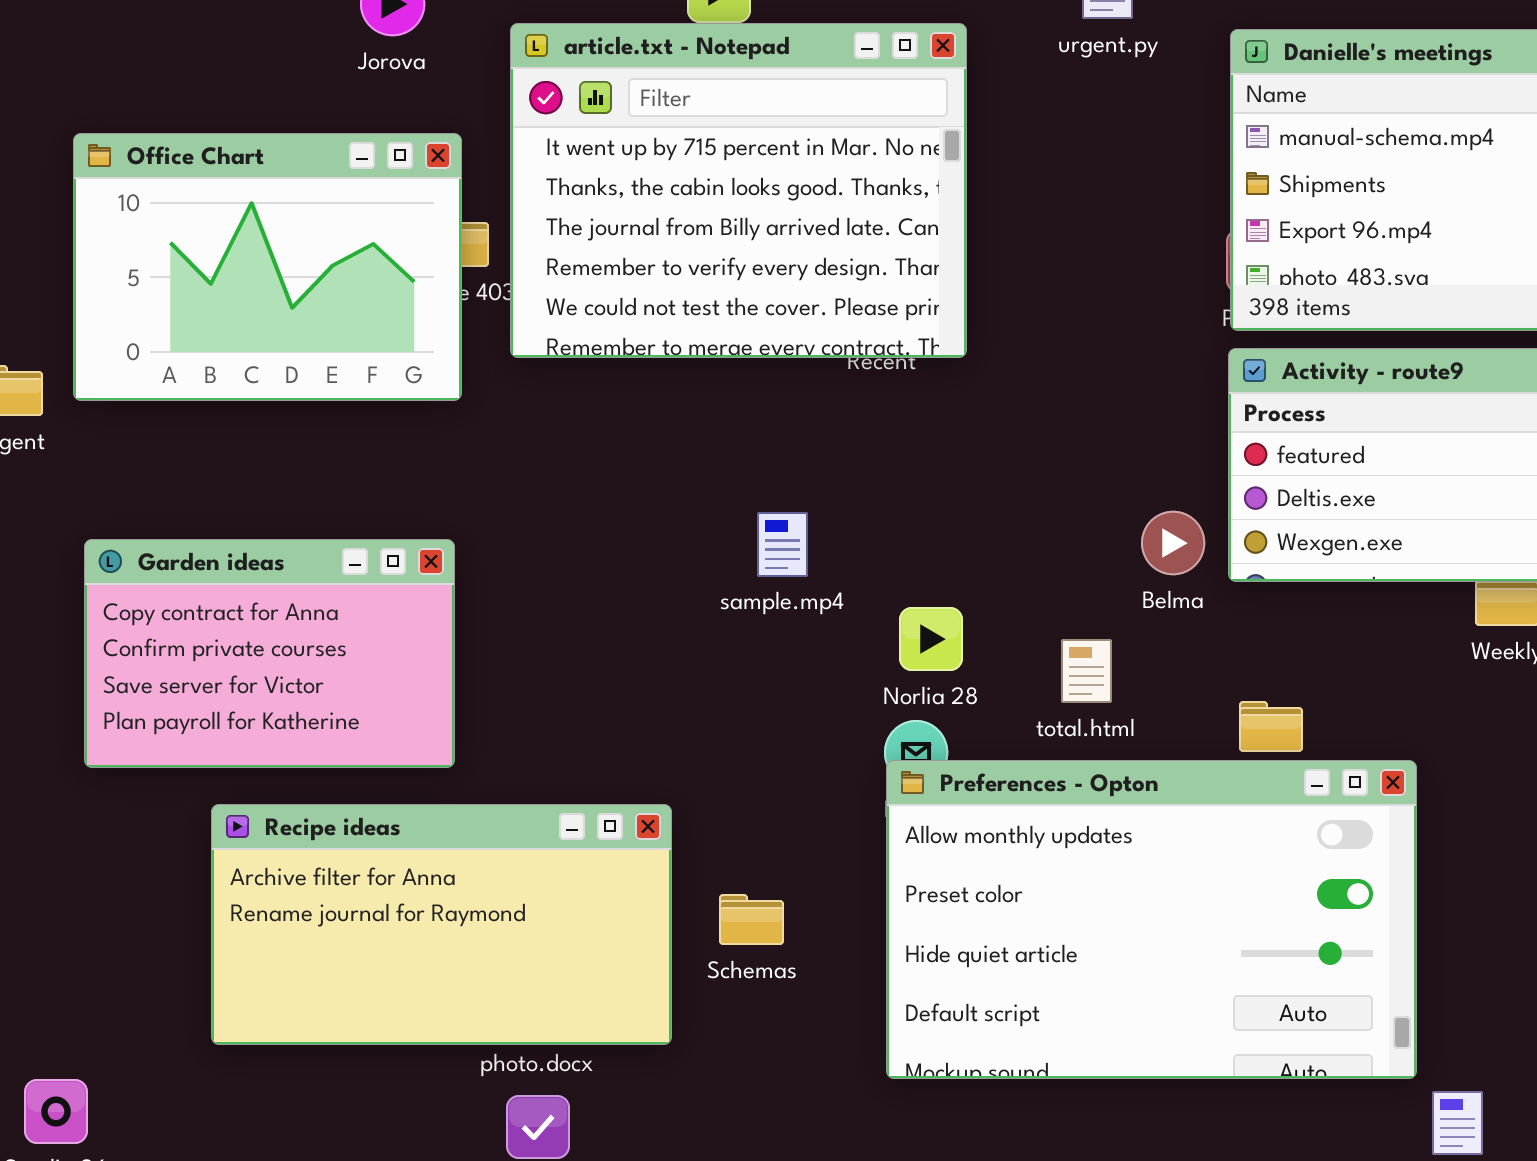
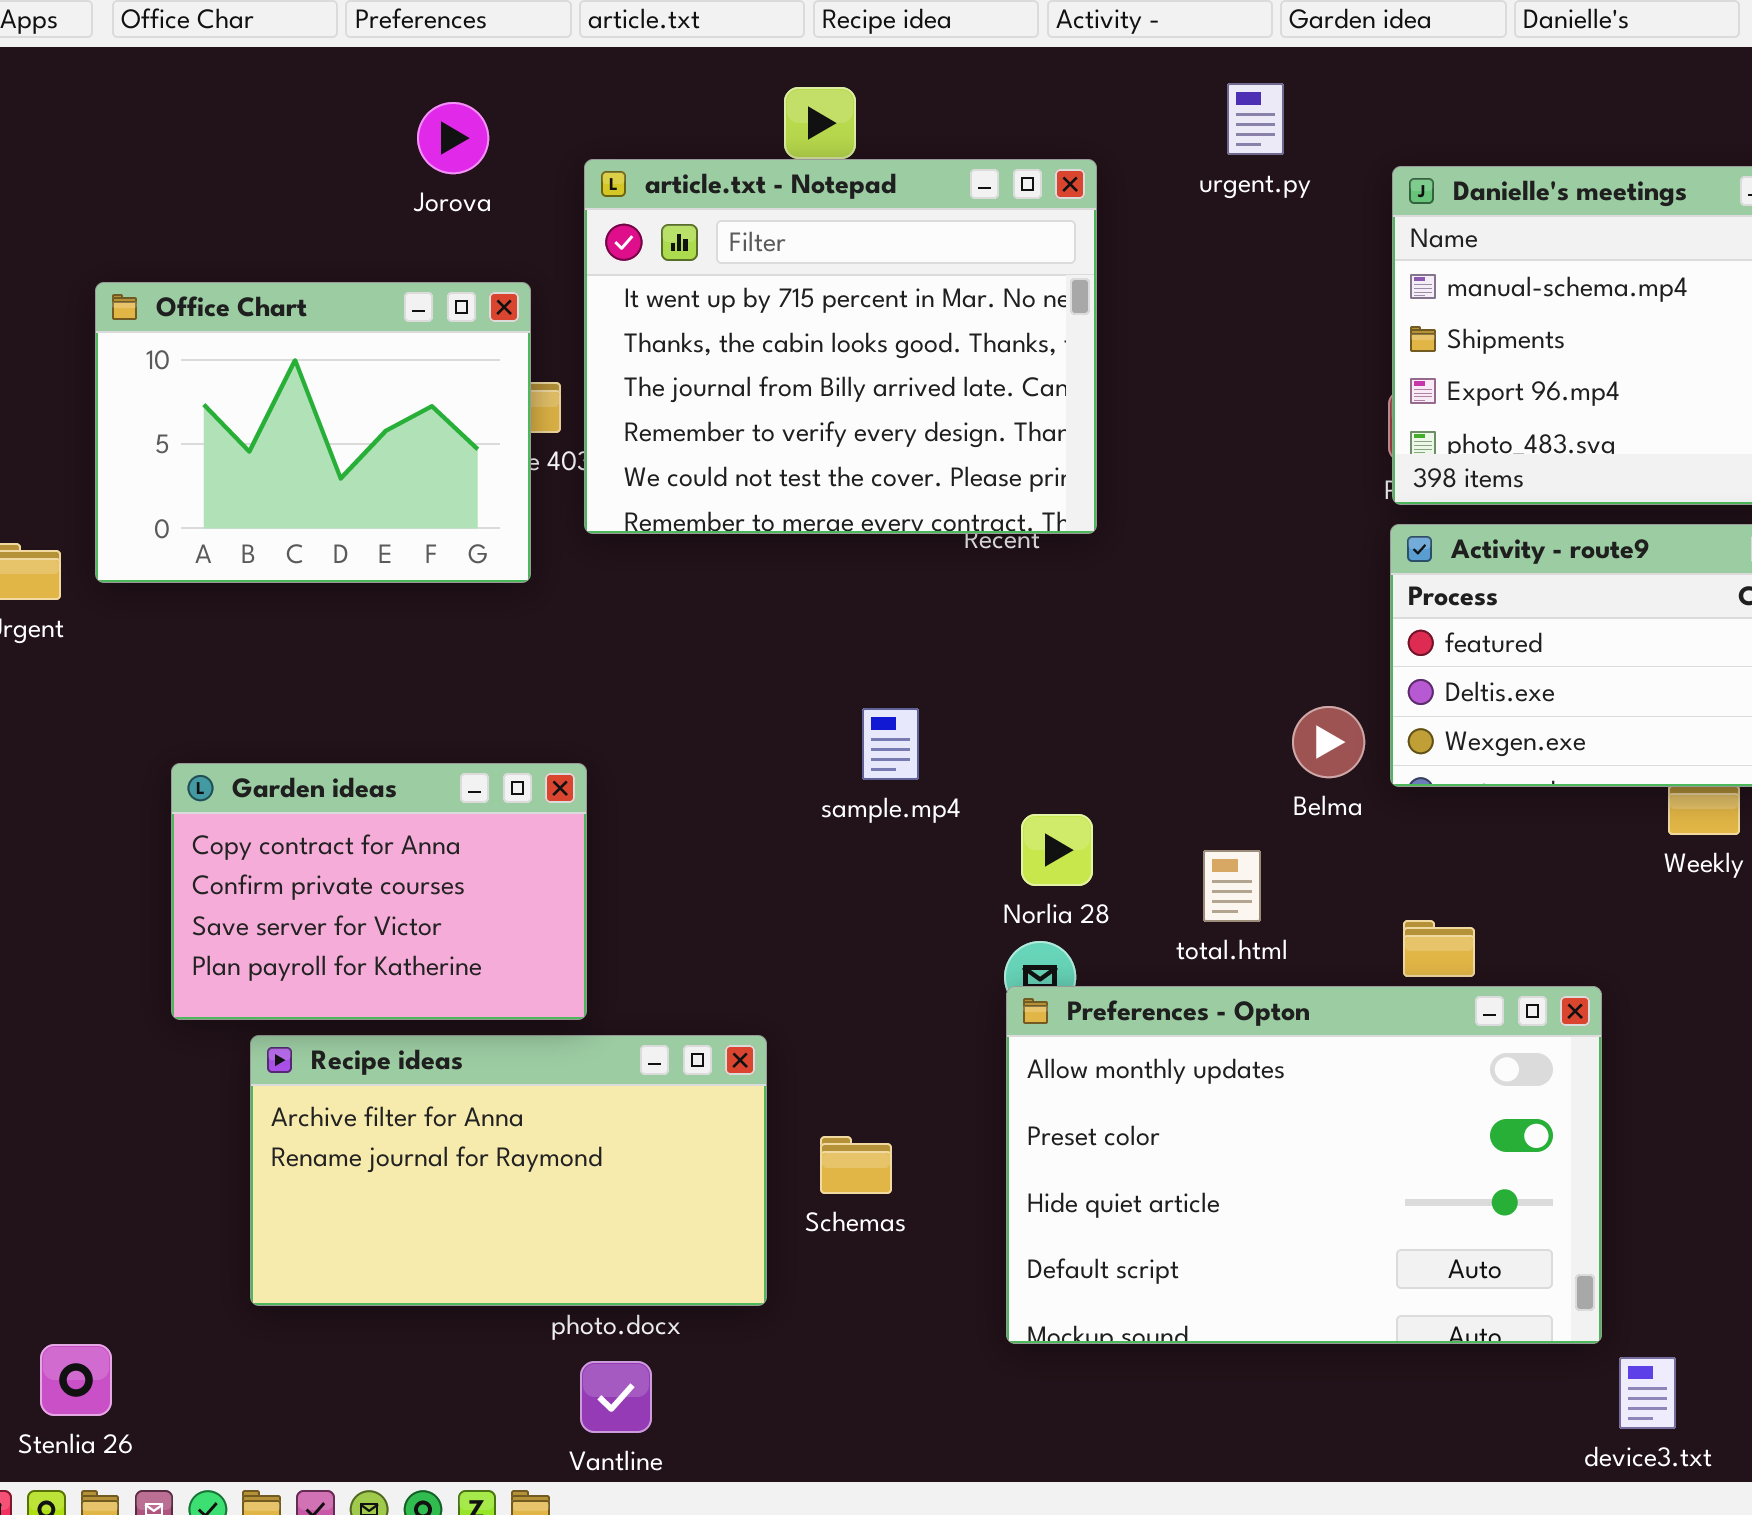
Garden ideas: [84,539,455,768] -> [171,763,587,1020], moved

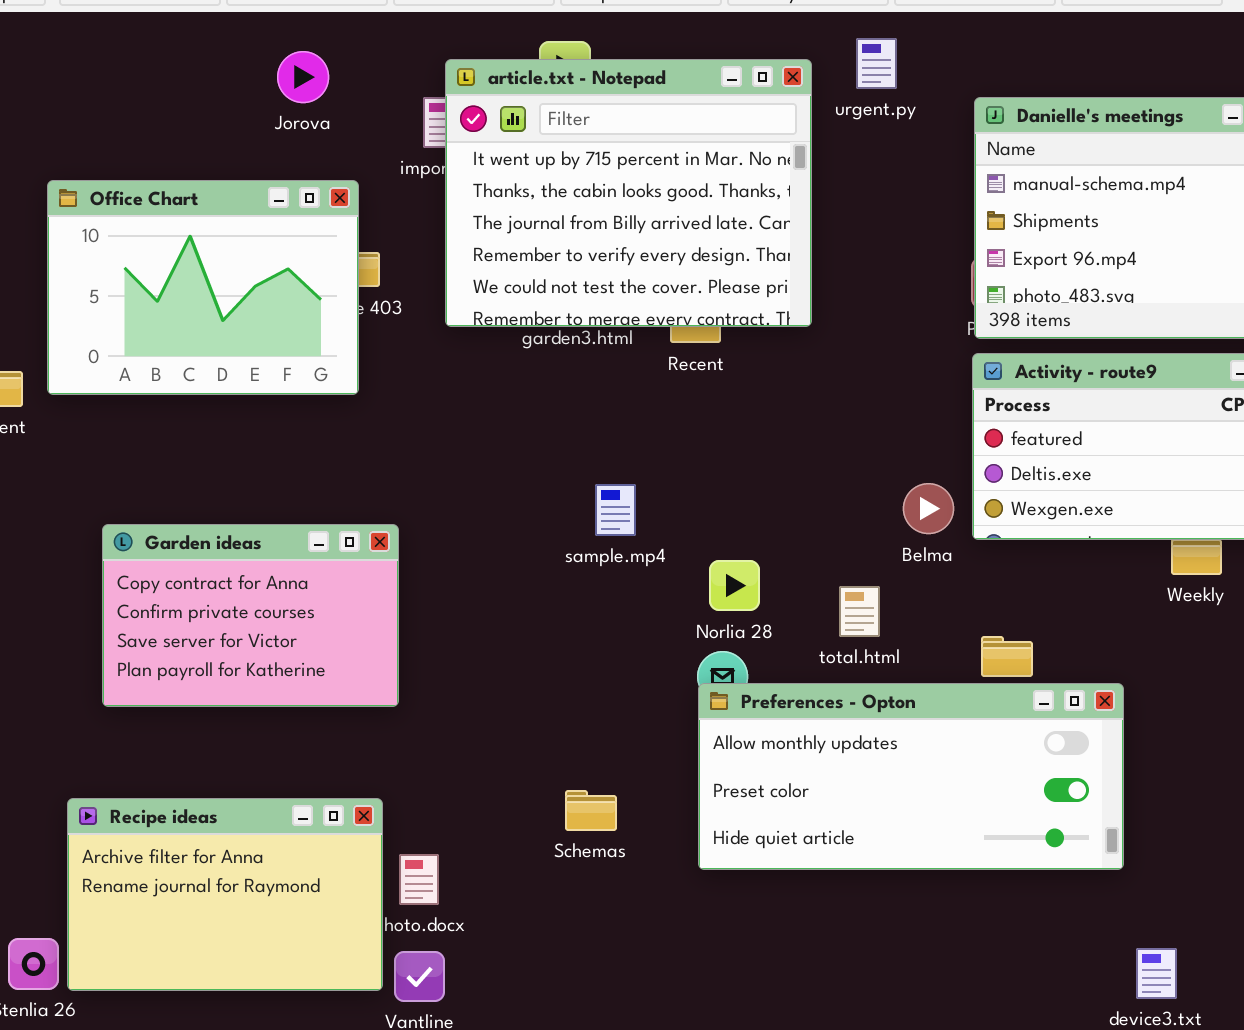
article.txt - Notepad: [584,159,1097,534] -> [445,59,812,327], moved
Preferences - Opton: [1006,986,1602,1344] -> [698,683,1124,870], resized
Recipe ideas: [250,1035,767,1306] -> [67,798,383,991], moved, resized

